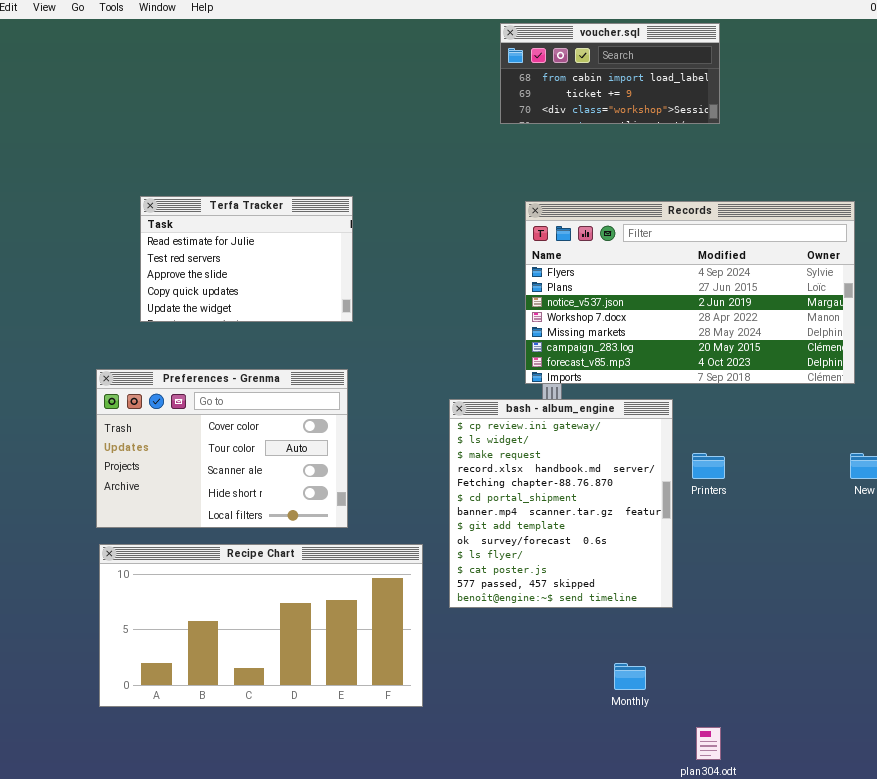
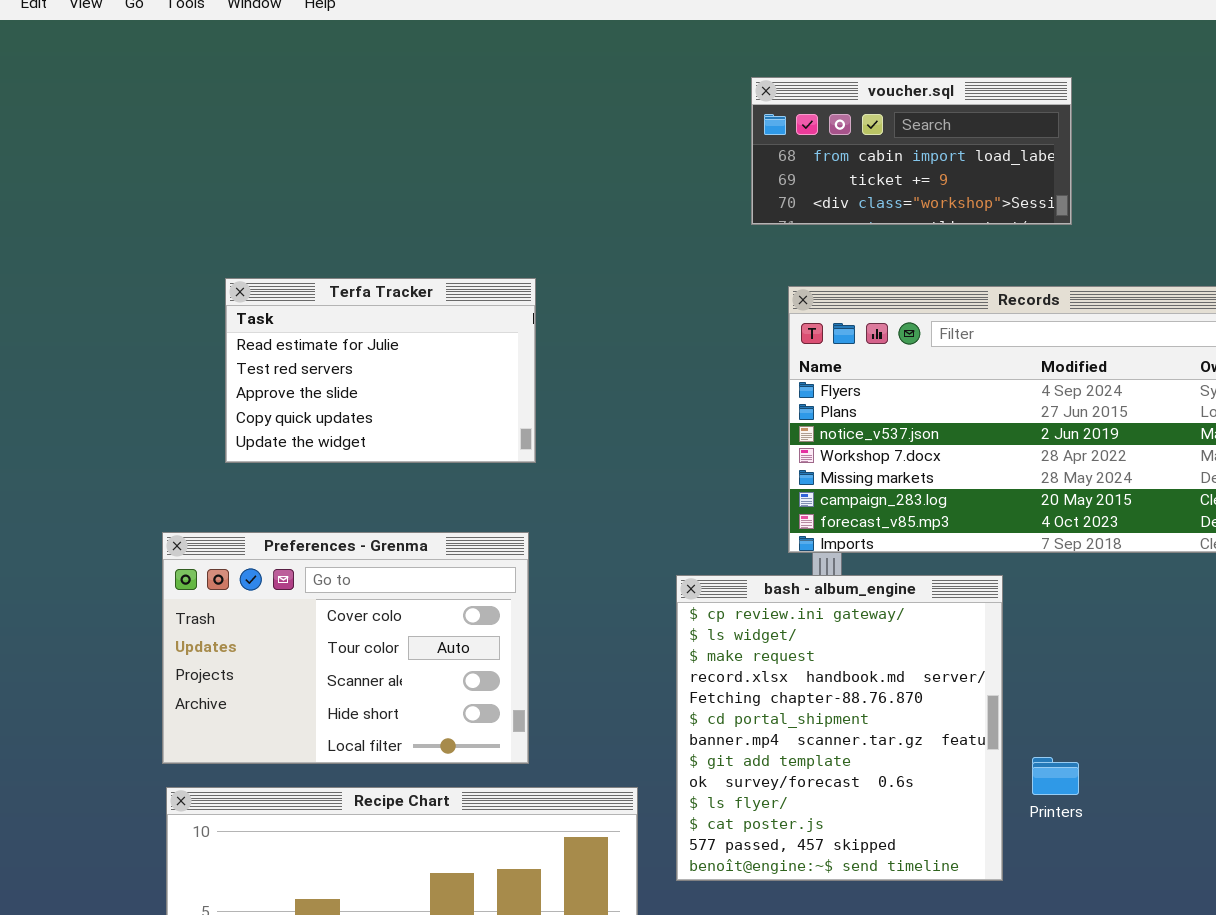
voucher.sql: [500,23,720,124] -> [751,77,1072,225], moved
Printers: [692,453,725,479] -> [1032,757,1079,795], moved

